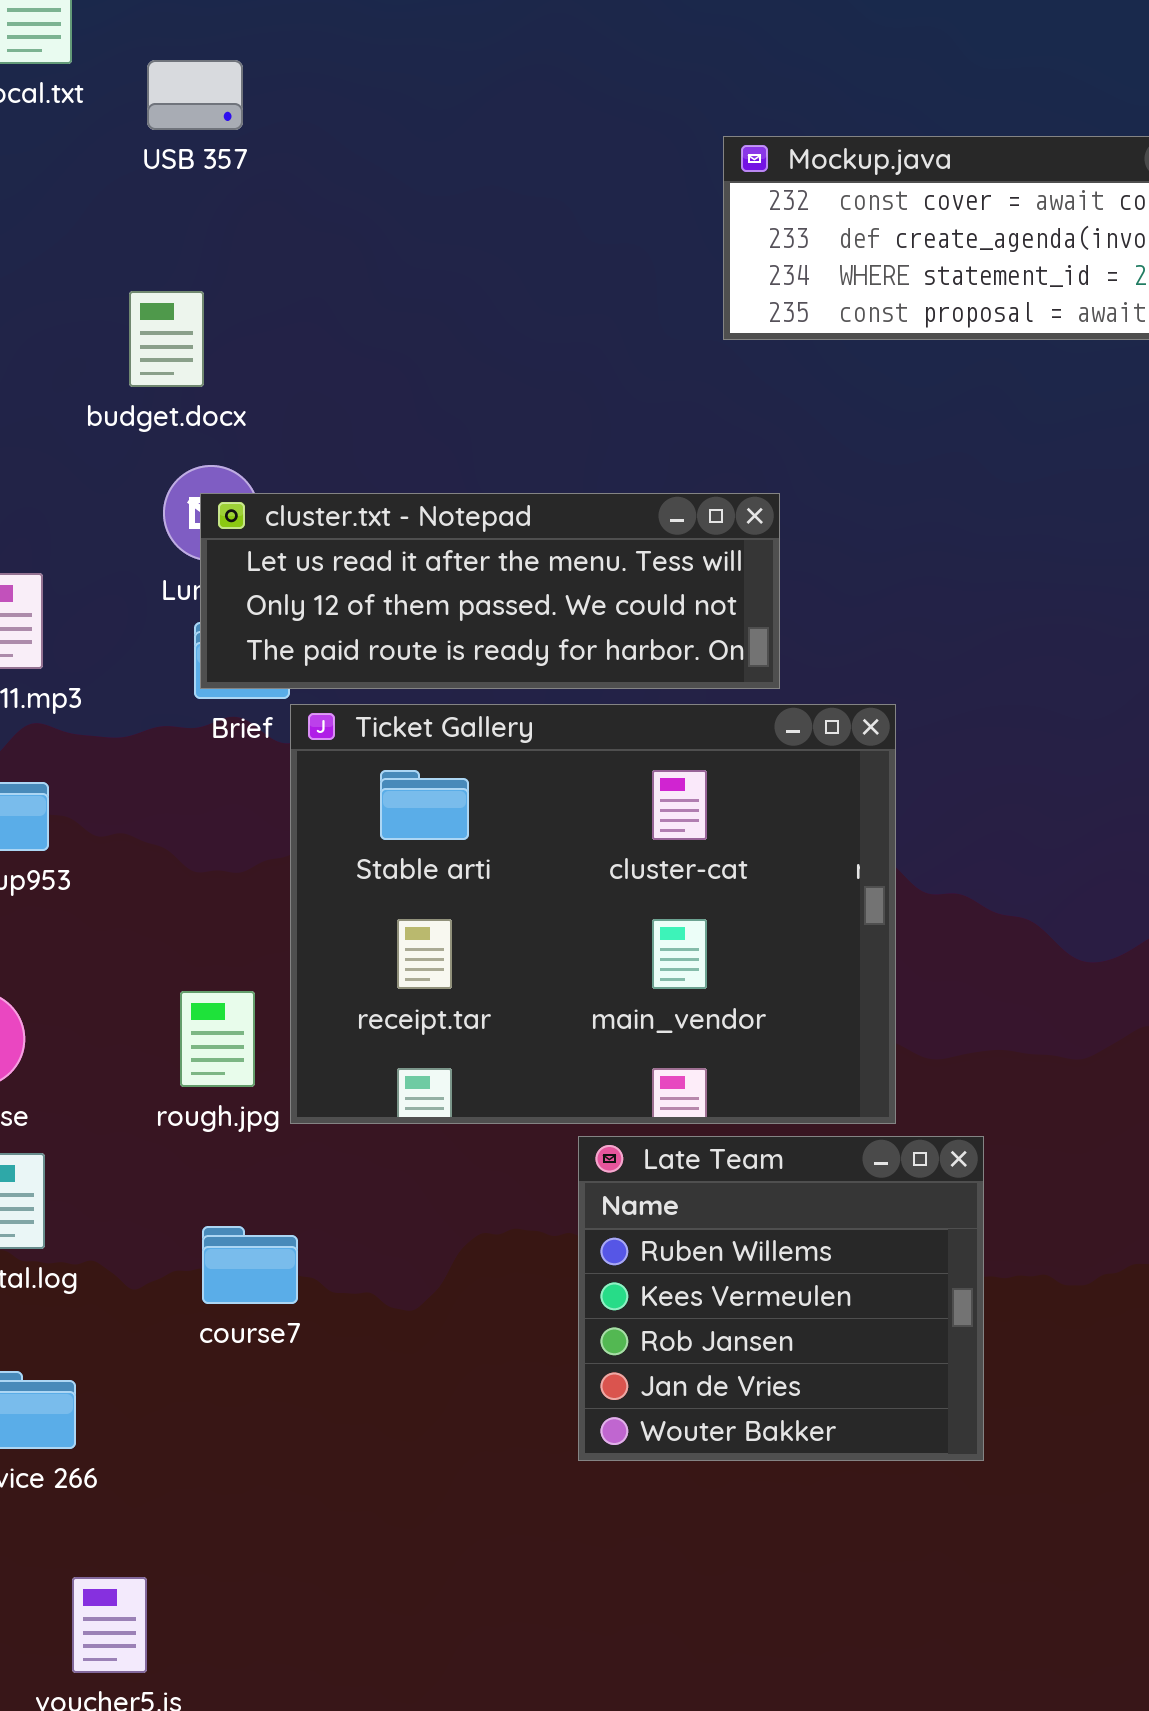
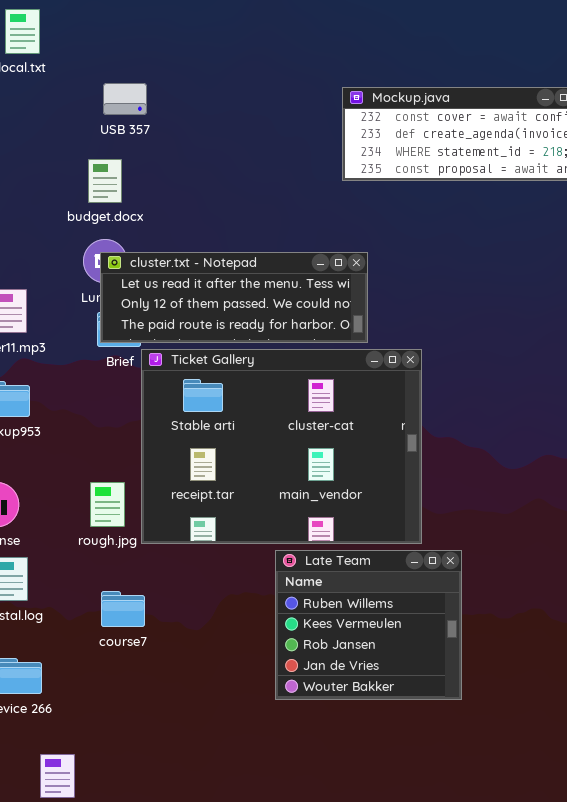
USB 357: [147,60,243,130] -> [103,83,147,115], moved
budget.docx: [129,291,204,387] -> [88,159,122,203], moved

